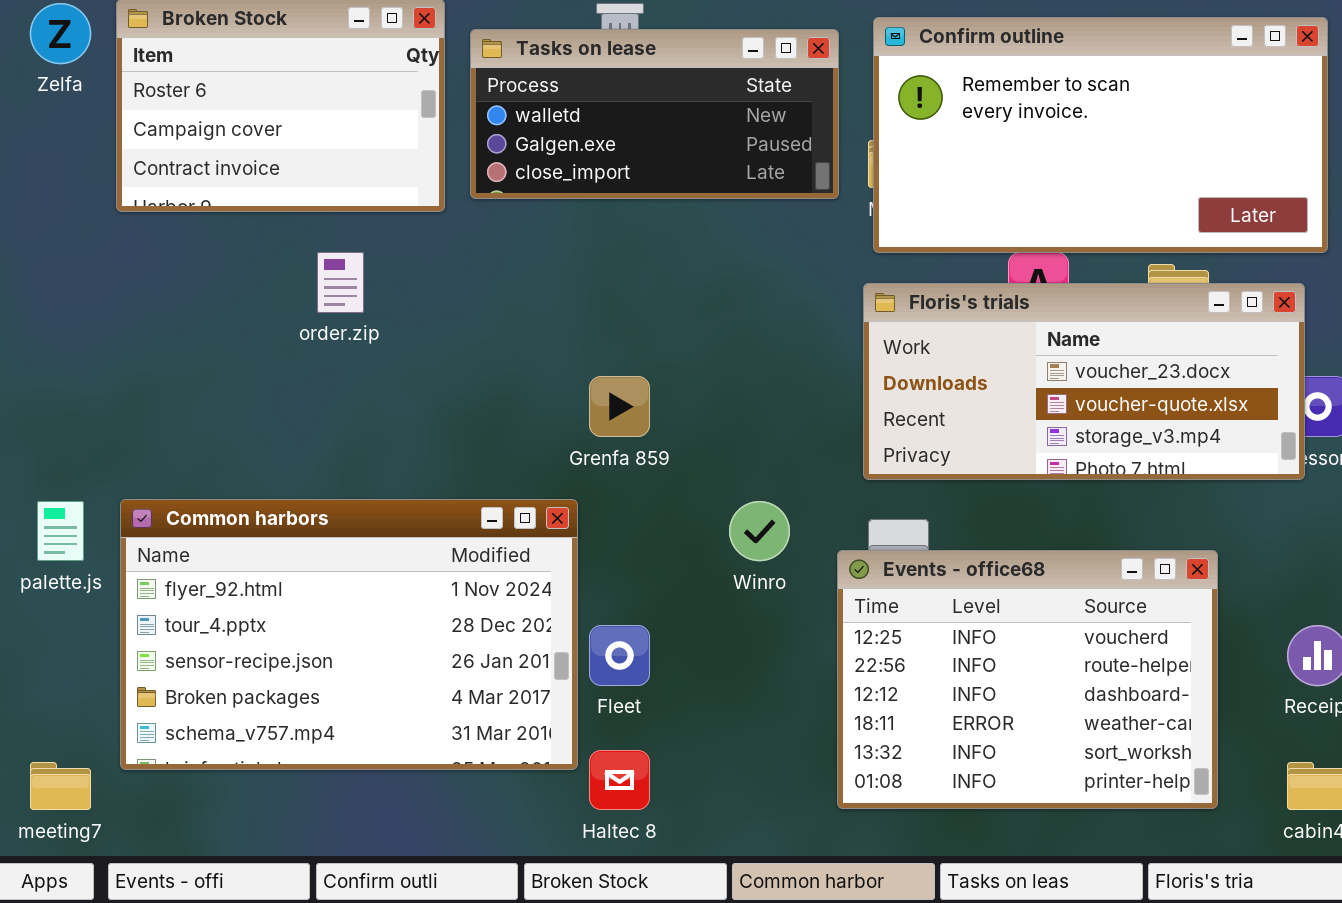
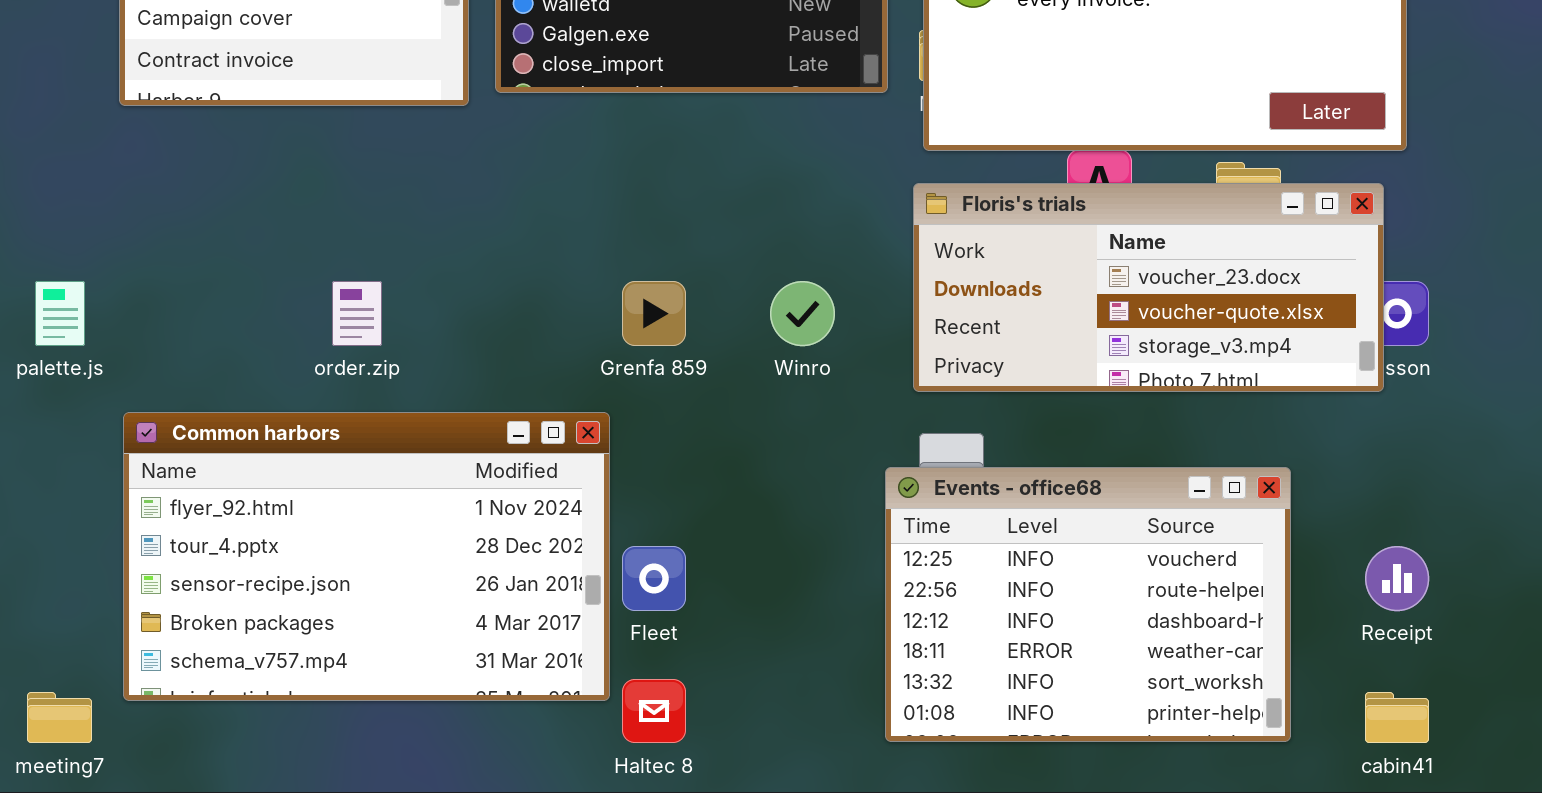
order.zip: [317,252,364,313] -> [332,281,382,346], moved
palette.js: [37,501,84,561] -> [35,281,85,346], moved
Winro: [729,501,790,561] -> [770,281,835,346], moved

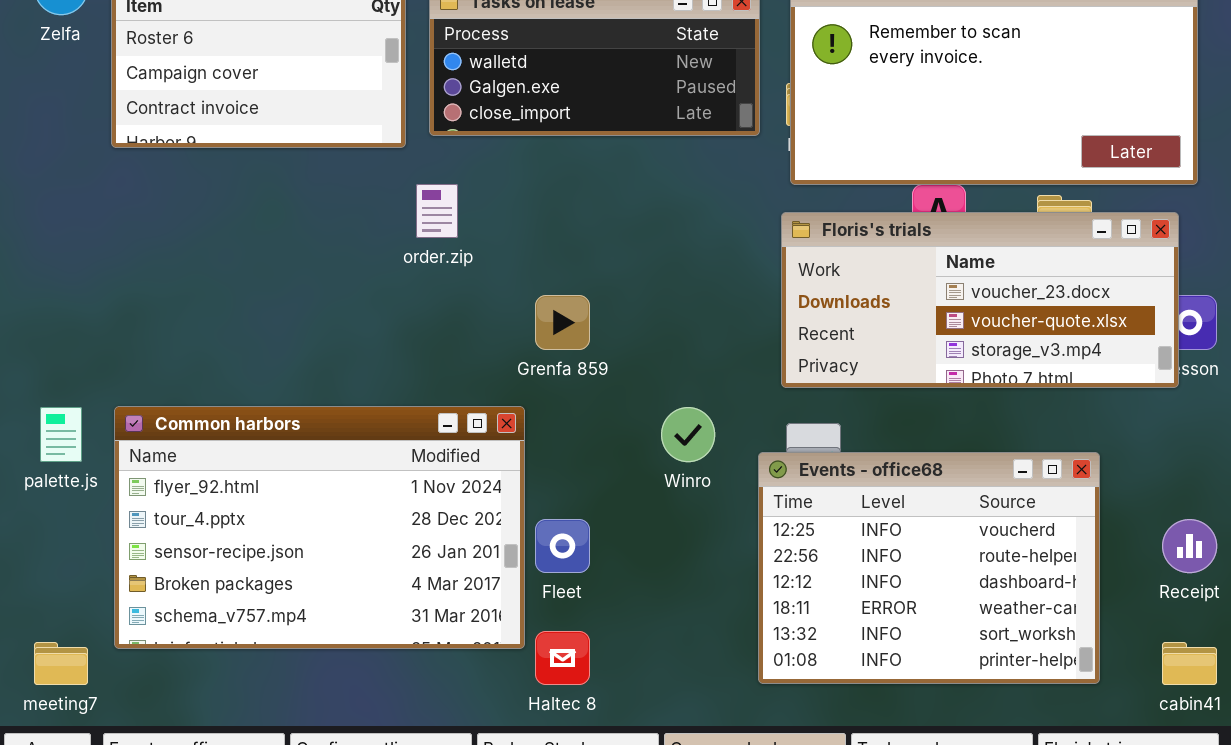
palette.js: [35,281,85,346] -> [40,407,82,462], moved
order.zip: [332,281,382,346] -> [416,184,458,238], moved
Winro: [770,281,835,346] -> [661,407,715,462], moved

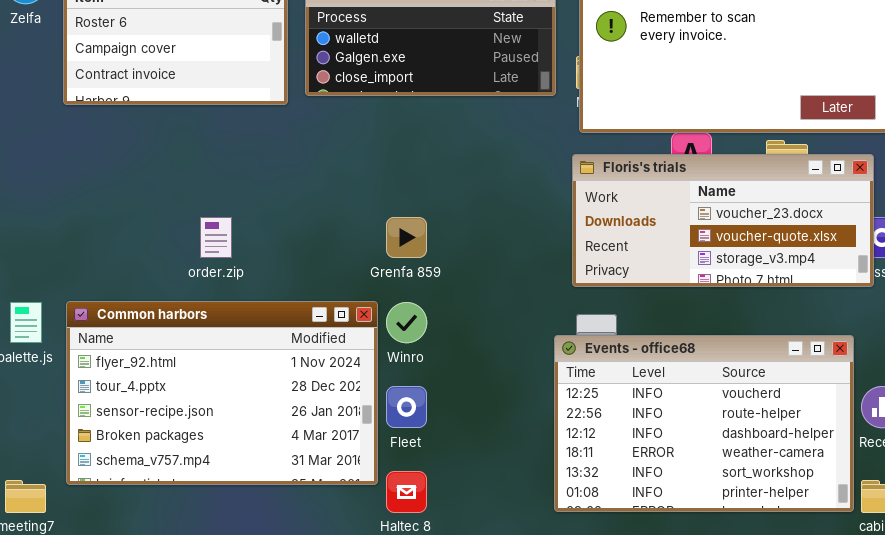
order.zip: [416,184,458,238] -> [200,217,232,258], moved
Winro: [661,407,715,462] -> [386,302,427,343], moved
Events - office68: [758,452,1100,684] -> [554,335,854,512], resized

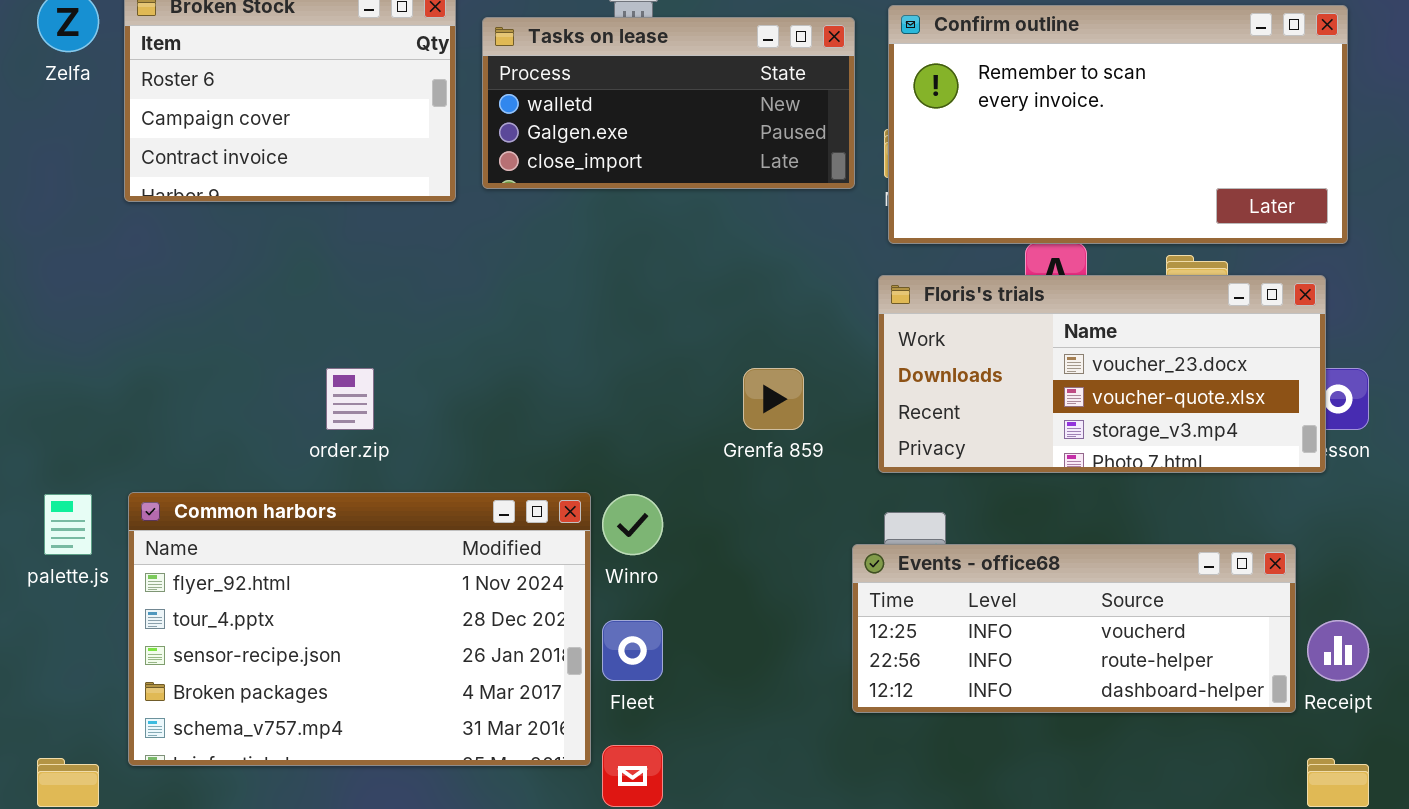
Grenfa 859: [386,217,427,258] -> [743,368,804,430], moved
Events - office68: [554,335,854,512] -> [852,544,1296,713], resized

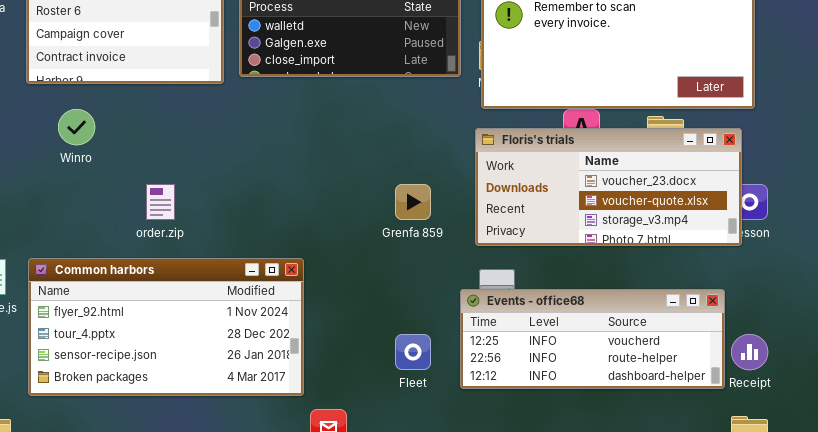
Common harbors: [128,492,591,766] -> [28,258,304,396], resized
Winro: [602,494,663,555] -> [58,109,95,145], moved
Fleet: [602,620,663,681] -> [395,334,431,370], moved

